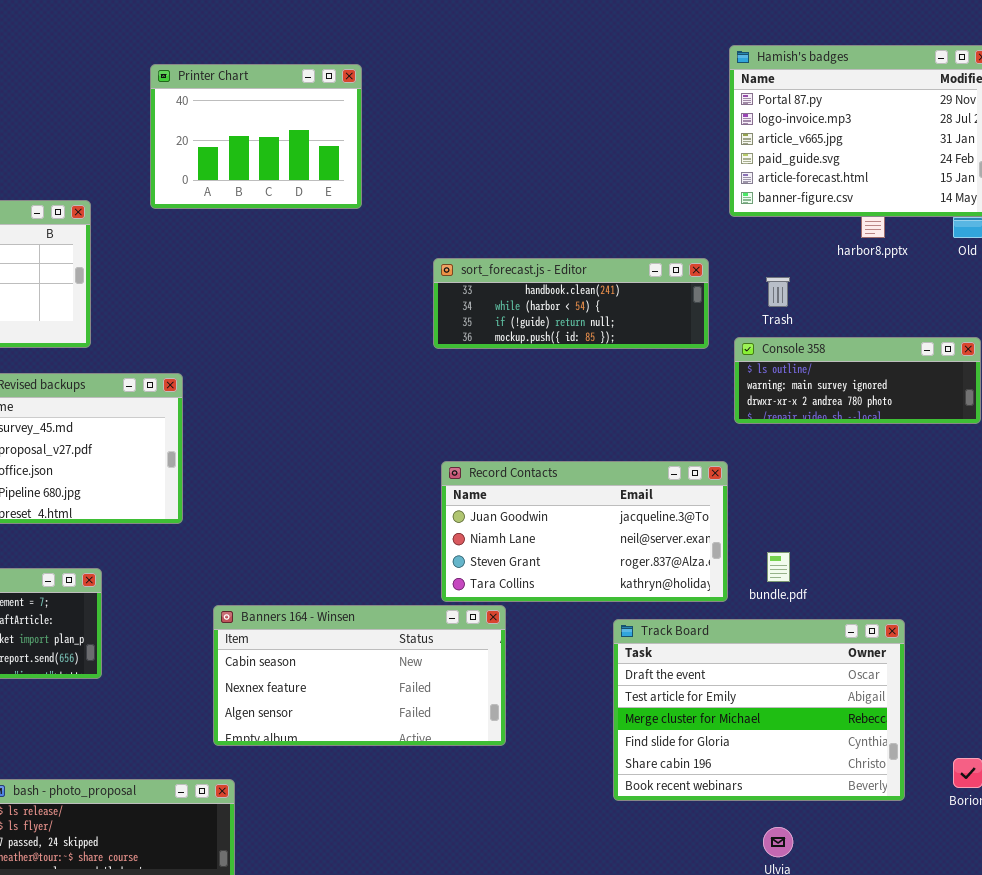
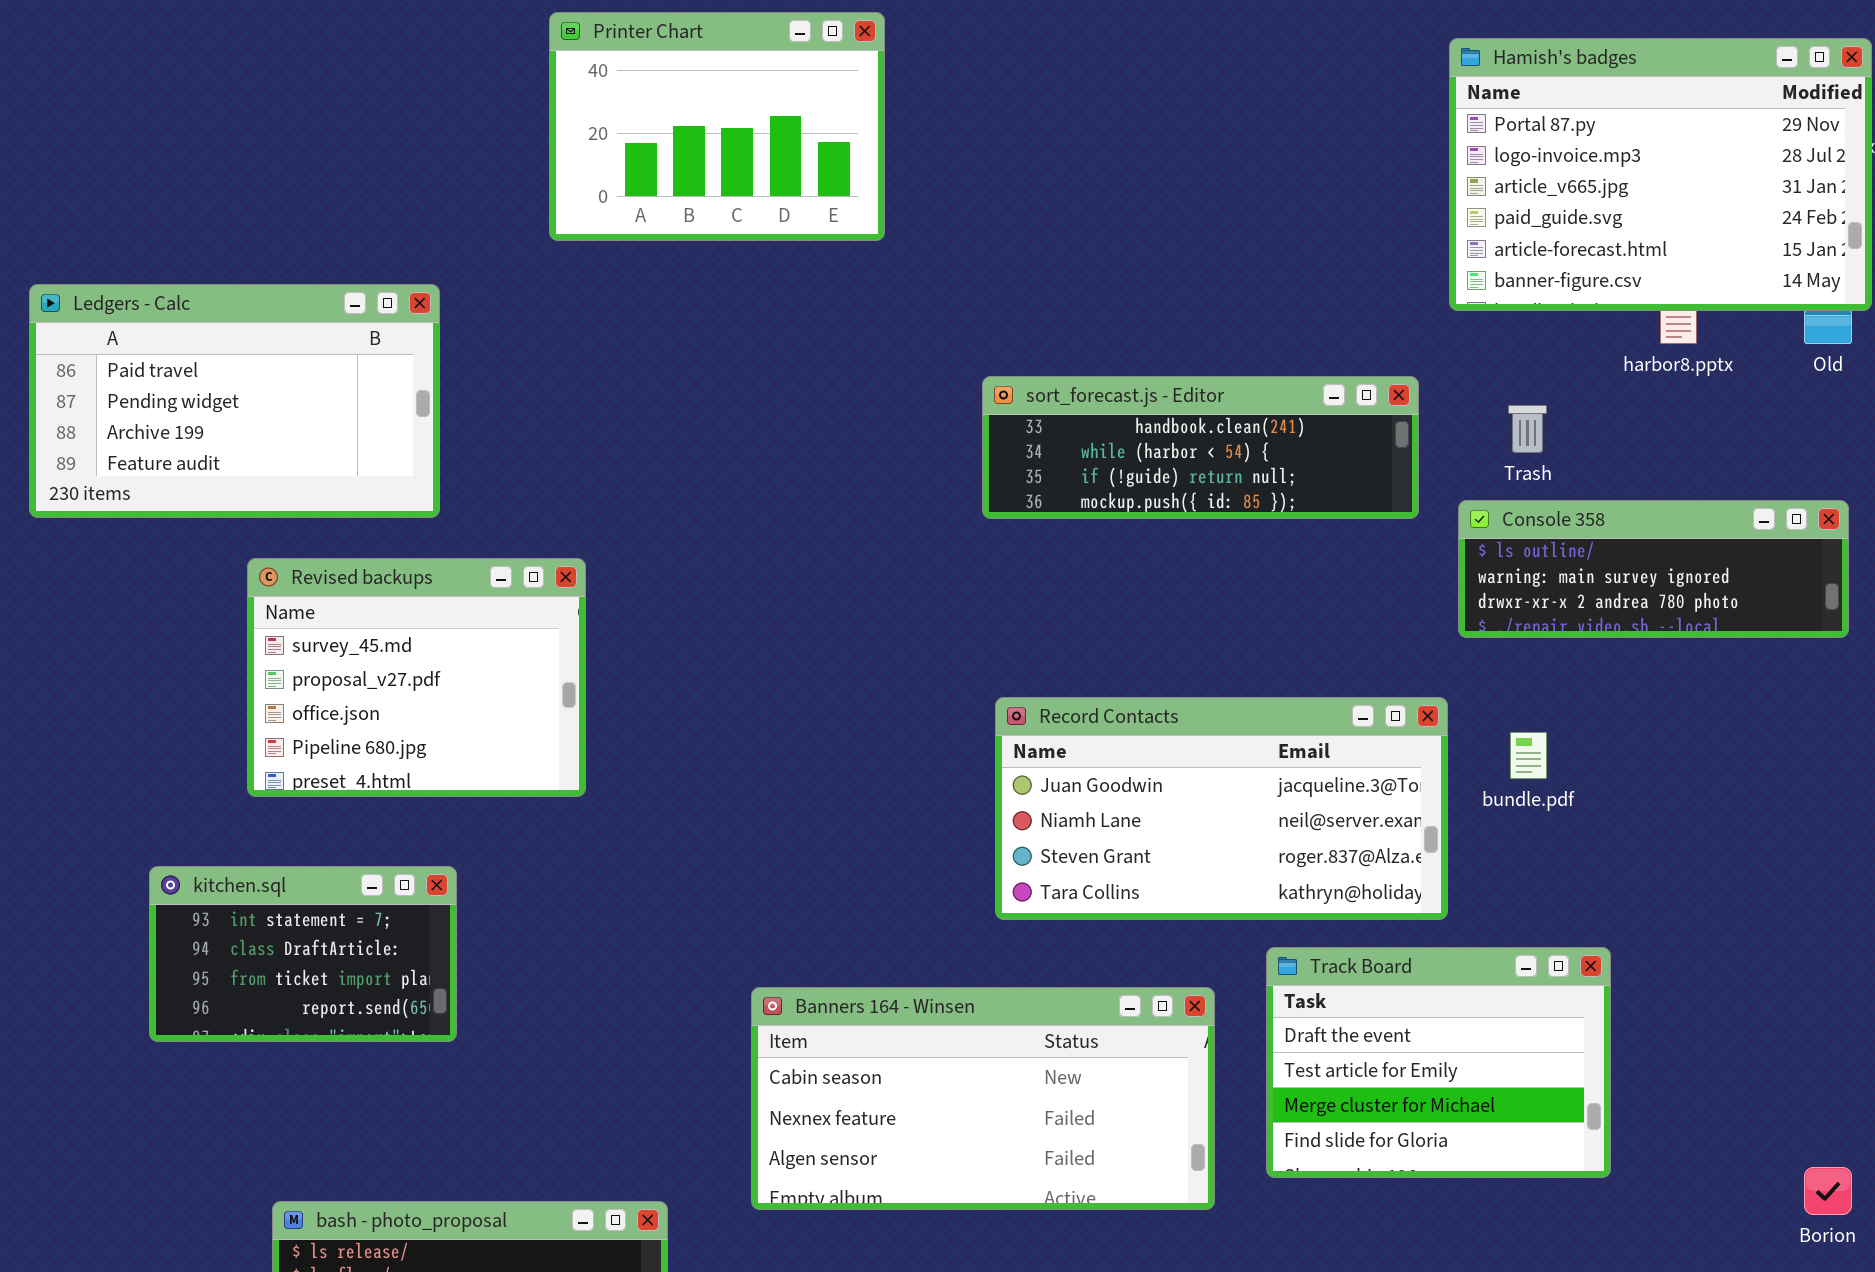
Printer Chart: [150,64,362,209] -> [549,12,885,241], moved
bundle.pdf: [767,552,790,582] -> [1510,732,1547,779], moved
Banners 164 - Winsen: [213,605,506,746] -> [751,987,1215,1210], moved
Track Board: [613,619,905,801] -> [1266,947,1611,1178], resized

